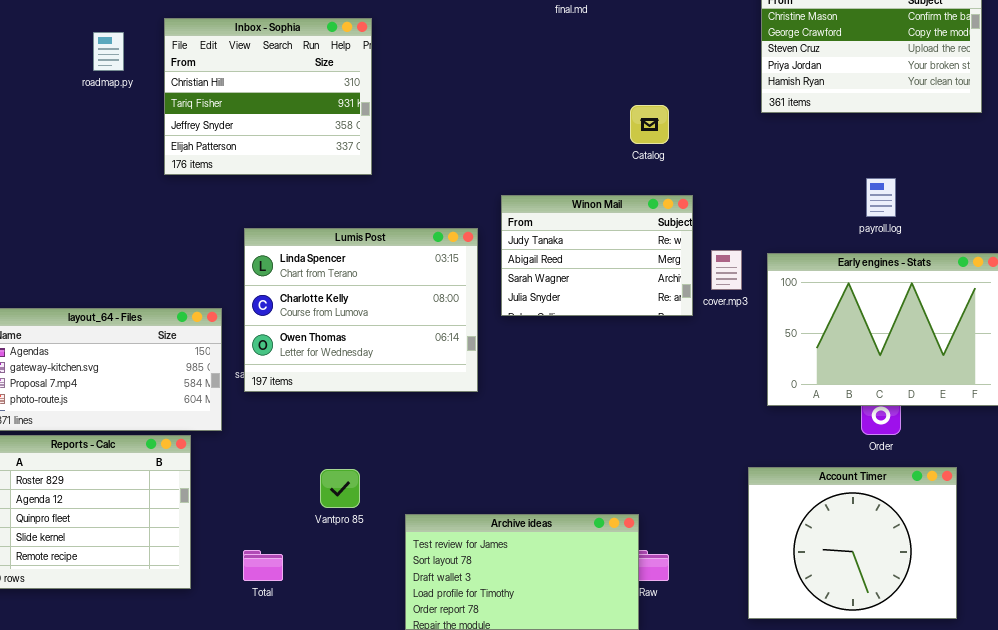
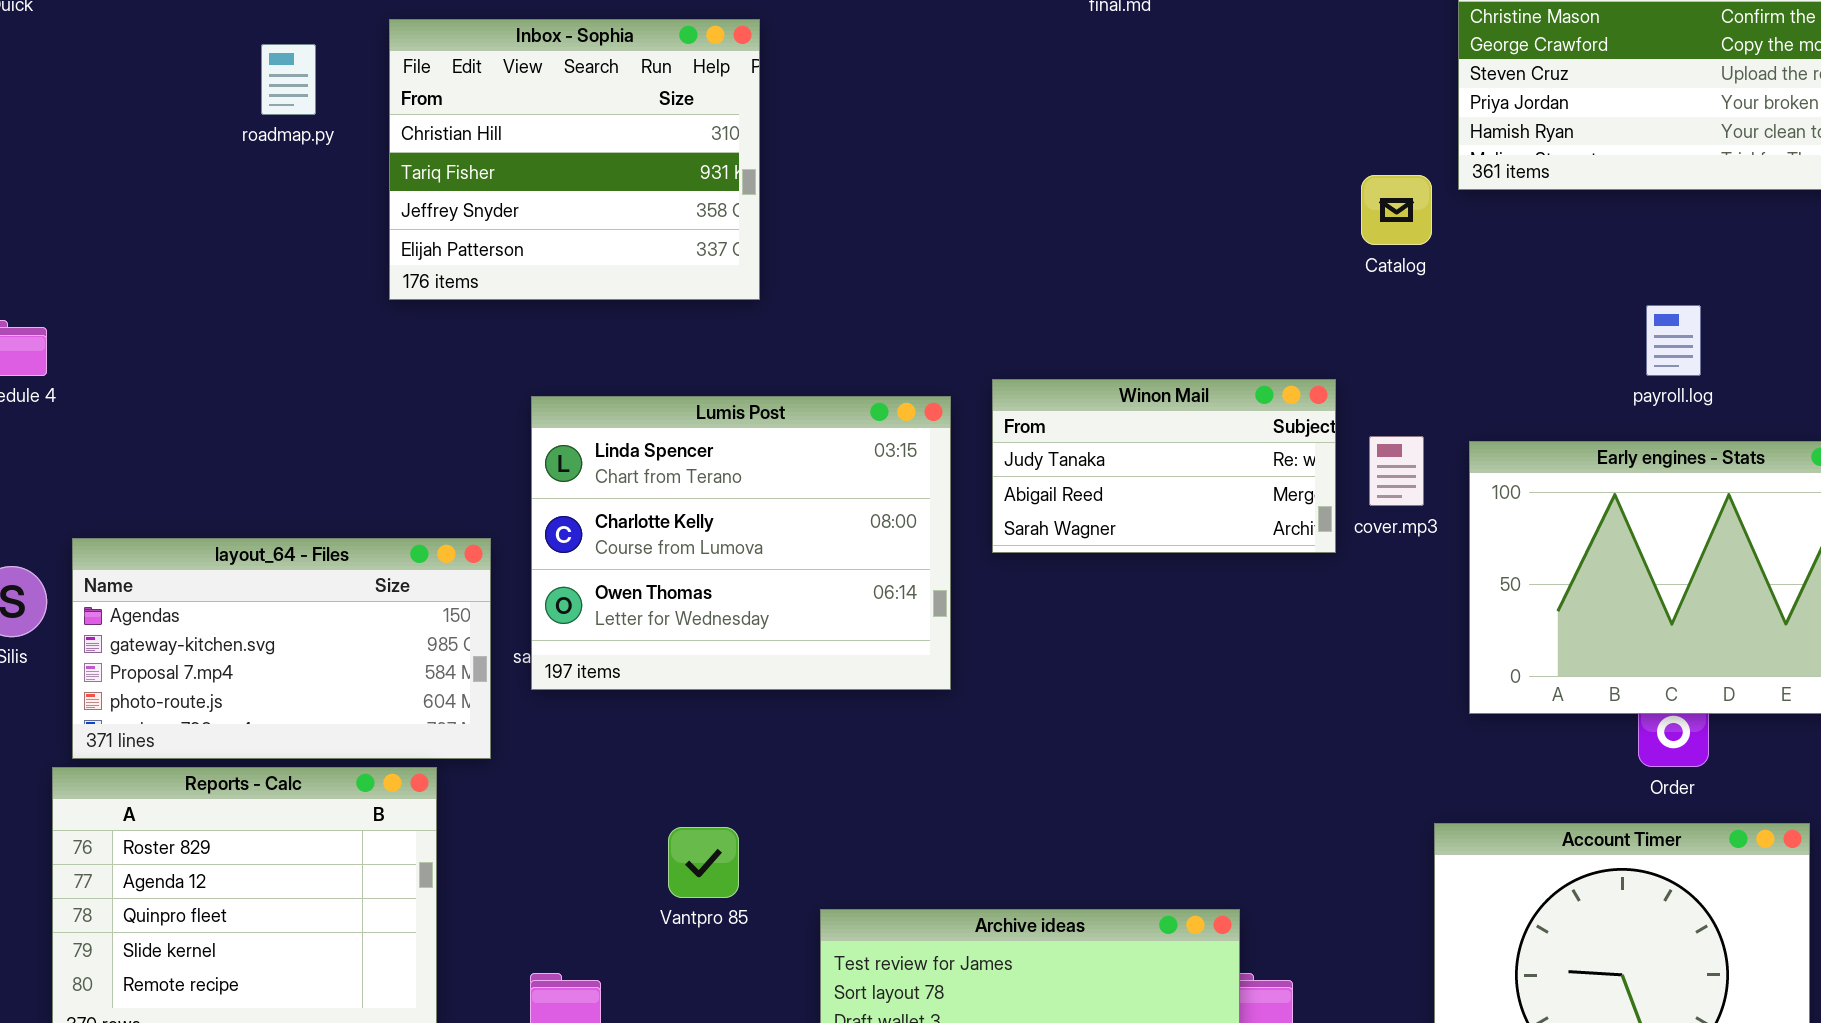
Catalog: [630,105,669,144] -> [1361,175,1432,245], moved
Winon Mail: [501,195,693,316] -> [992,379,1336,553], resized

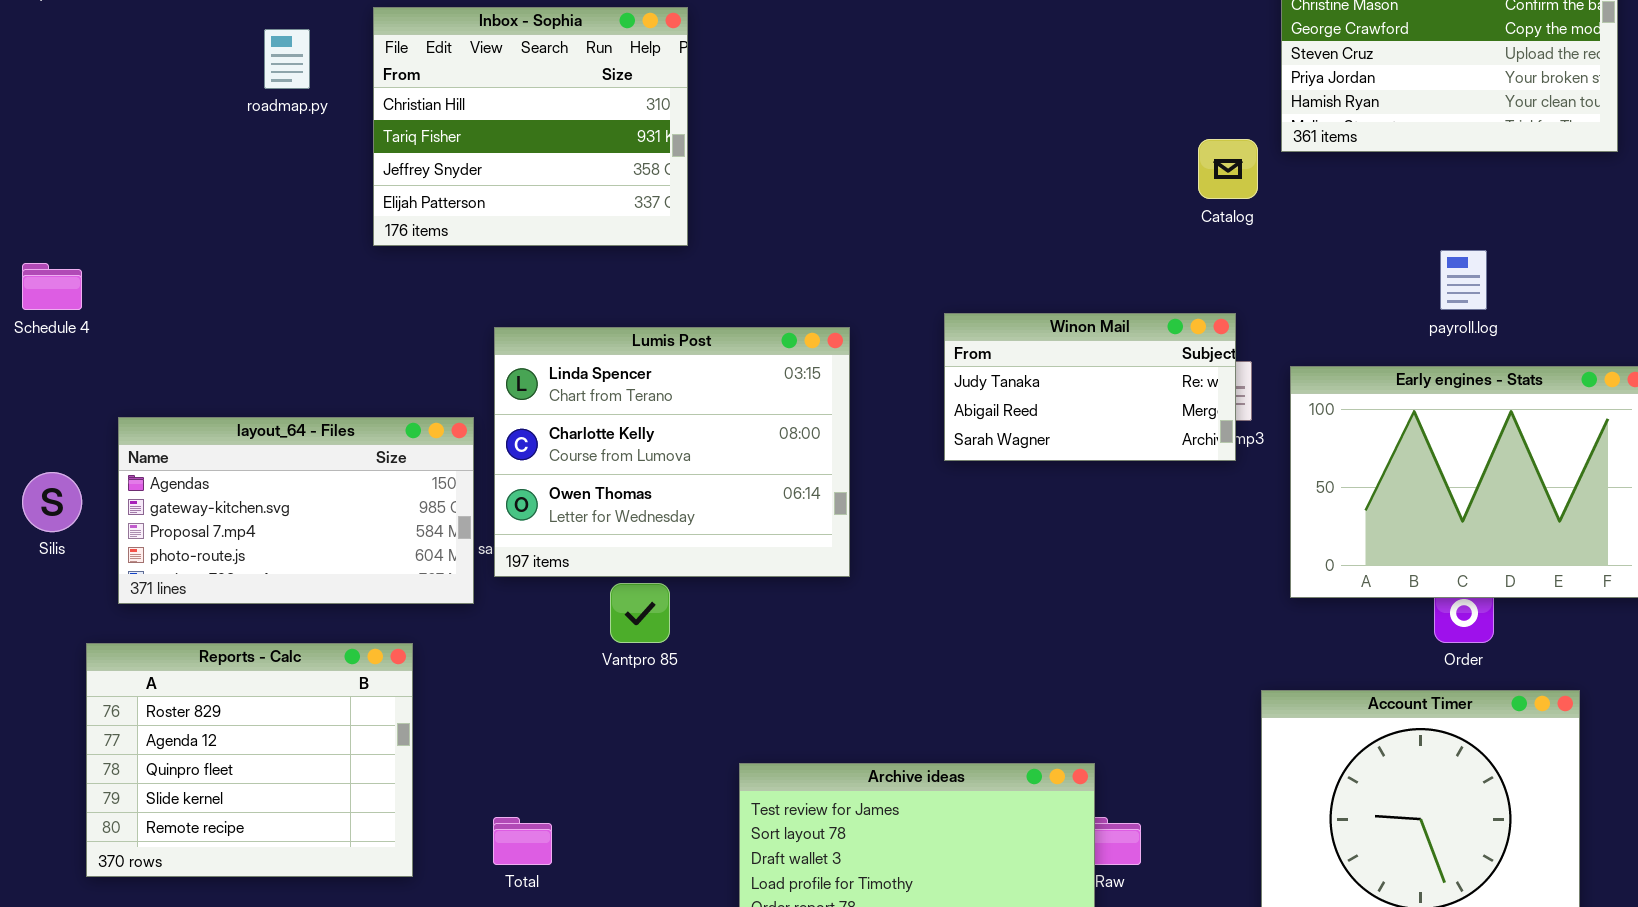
Winon Mail: [992,379,1336,553] -> [944,313,1236,461], moved
layout_64 - Files: [72,538,491,759] -> [118,417,474,604], moved
Vantpro 85: [668,827,739,898] -> [610,583,670,643], moved

